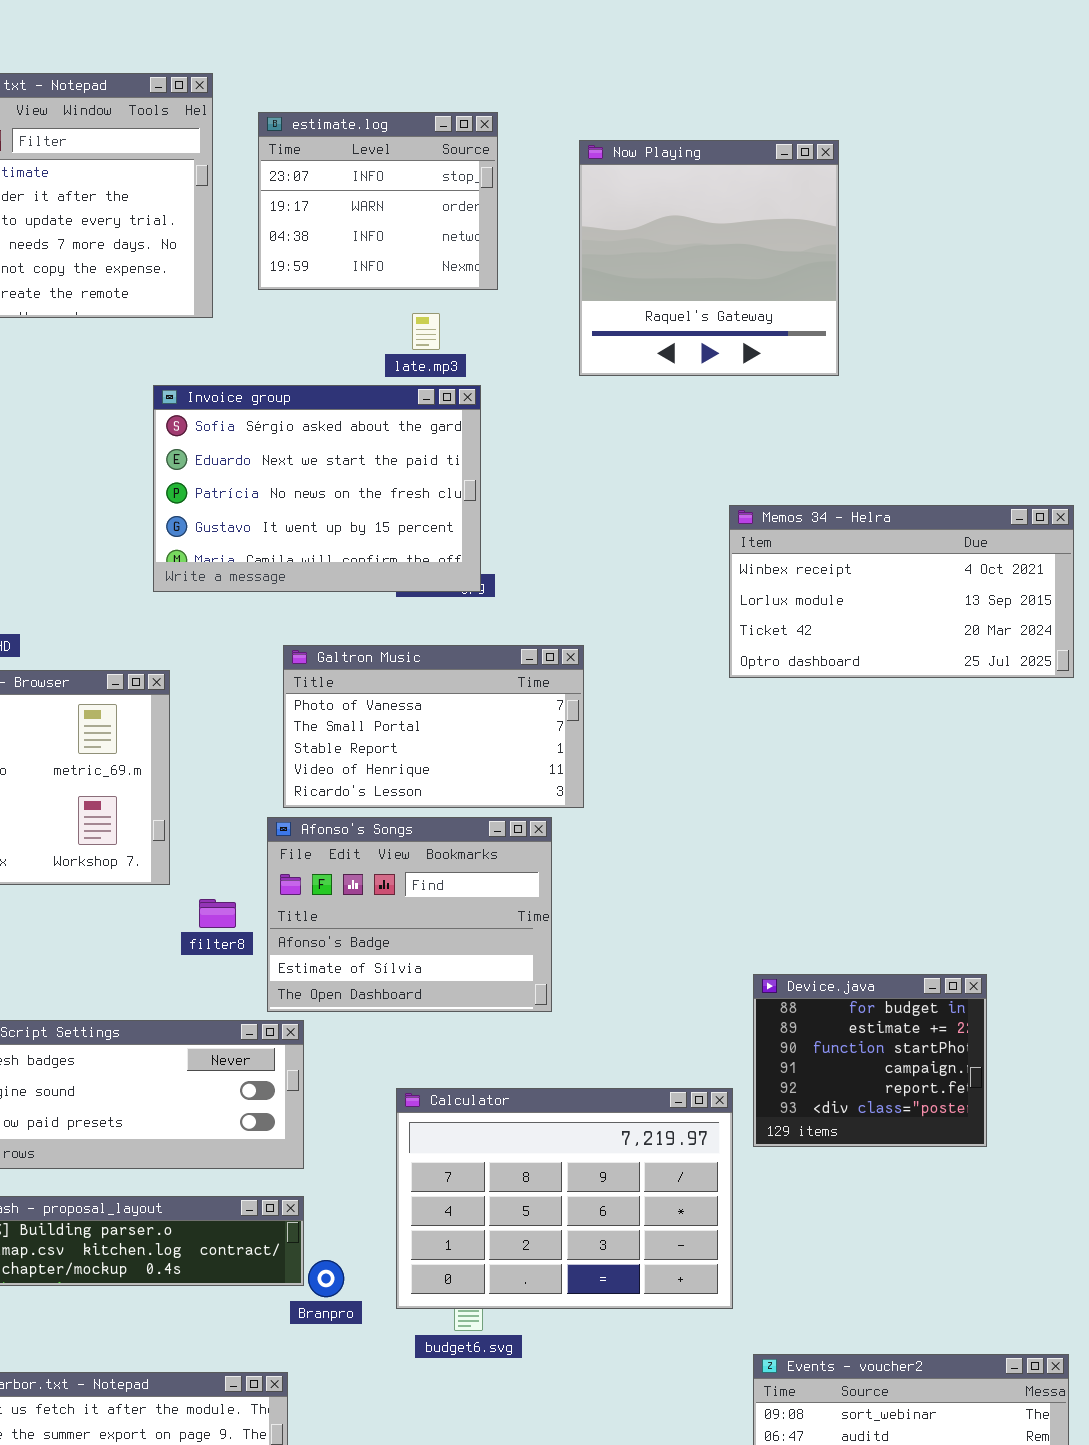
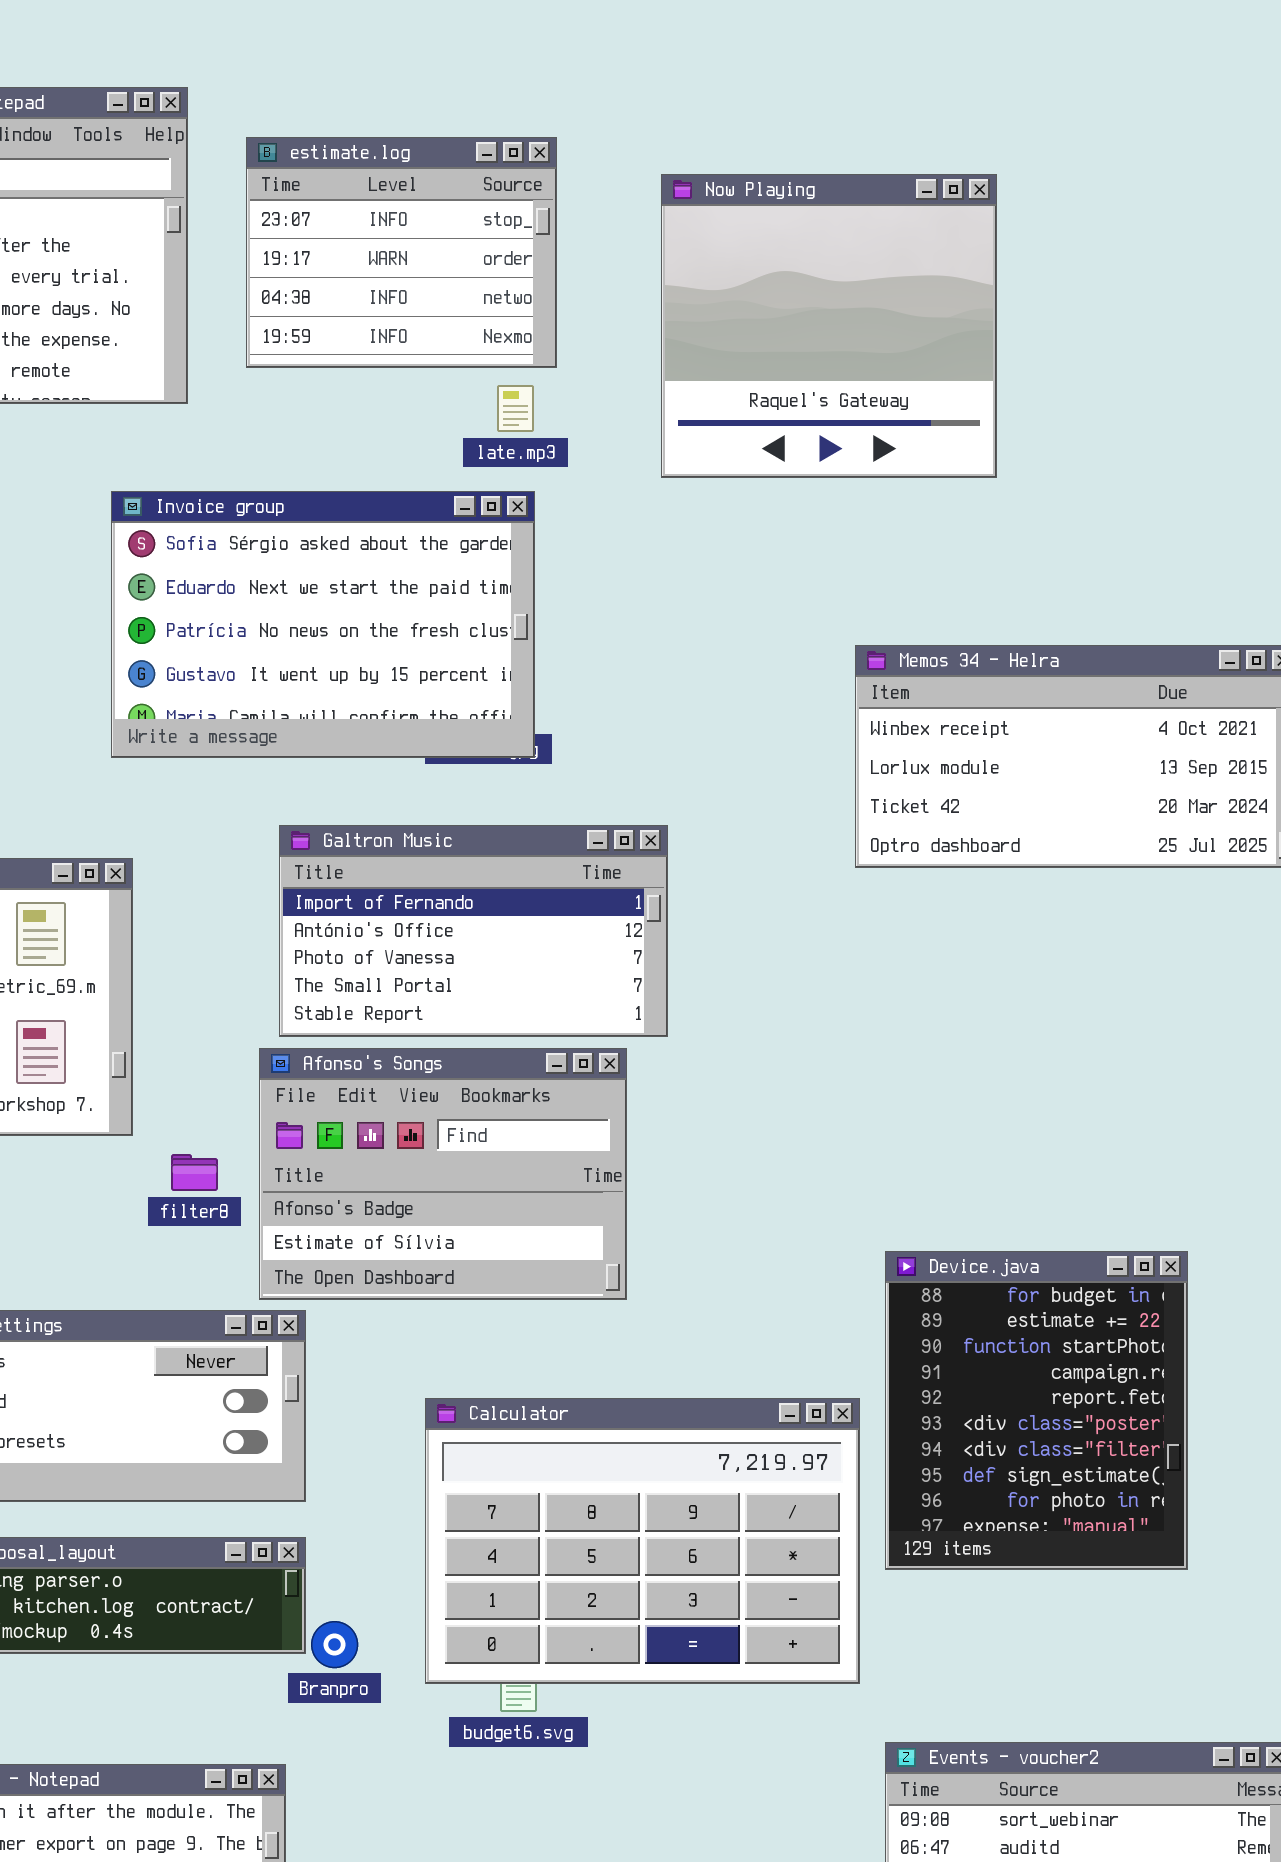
late.mp3: [412,313,440,350] -> [497,385,534,432], moved
Galtron Music: [283,645,584,808] -> [279,825,668,1037], scrolled up 2 rows
Device.java: [753,974,987,1147] -> [885,1251,1188,1570], resized

